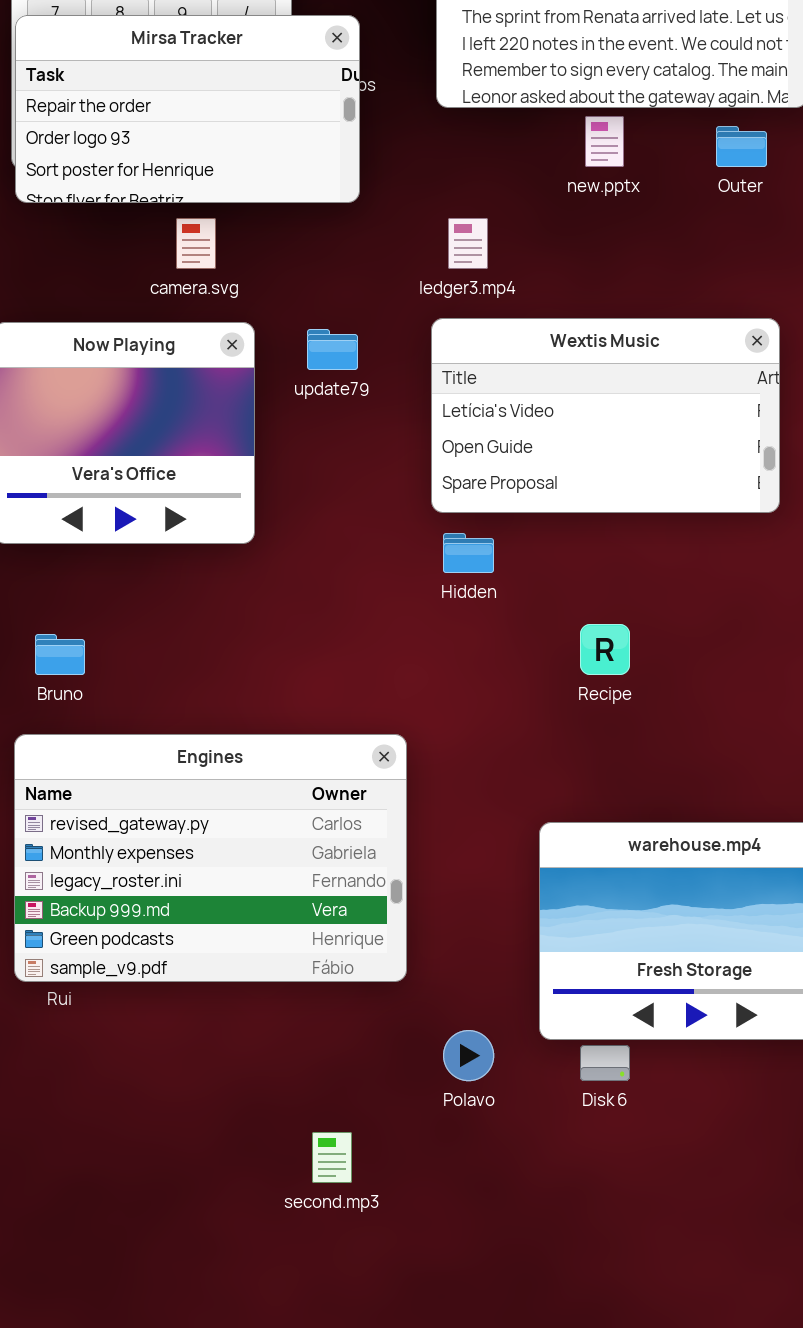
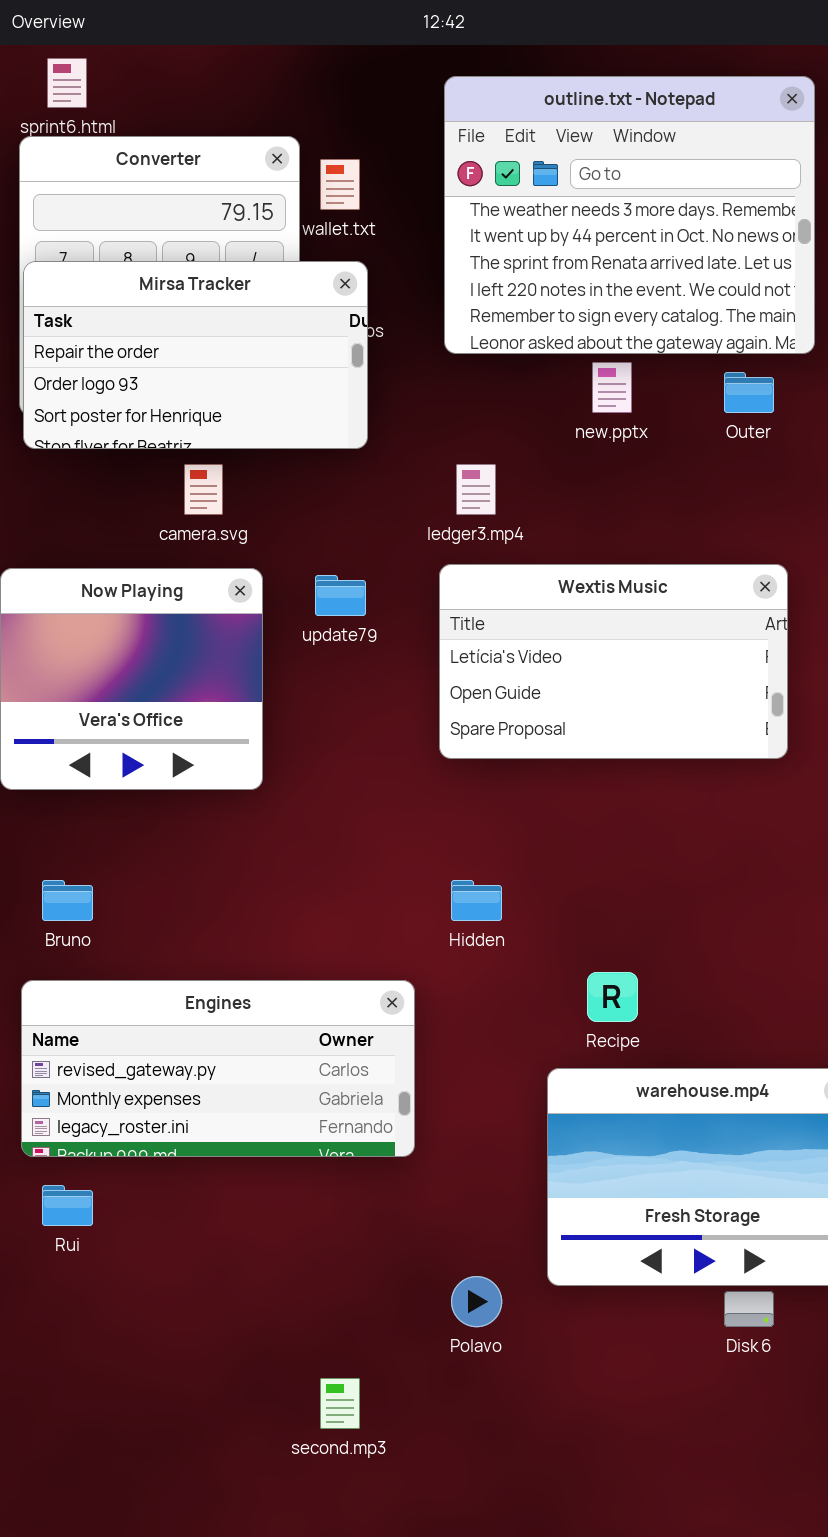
Hidden: [443,533,494,573] -> [451,880,502,921], moved
Recipe: [580,624,630,675] -> [587,972,638,1022], moved
Engines: [14,734,407,982] -> [21,980,415,1157], resized
Disk 6: [580,1045,630,1081] -> [724,1291,774,1327], moved

